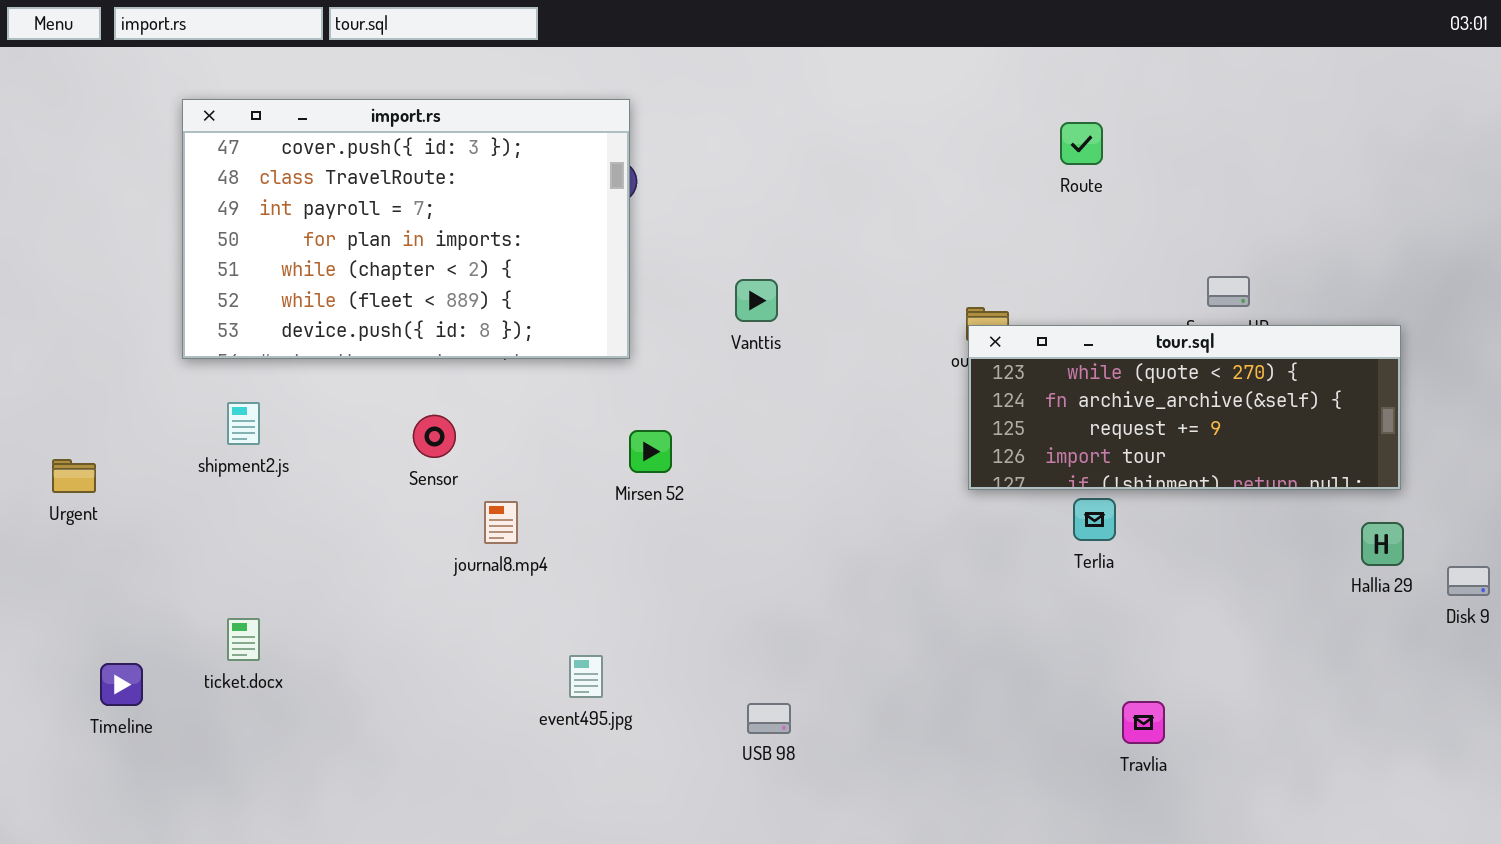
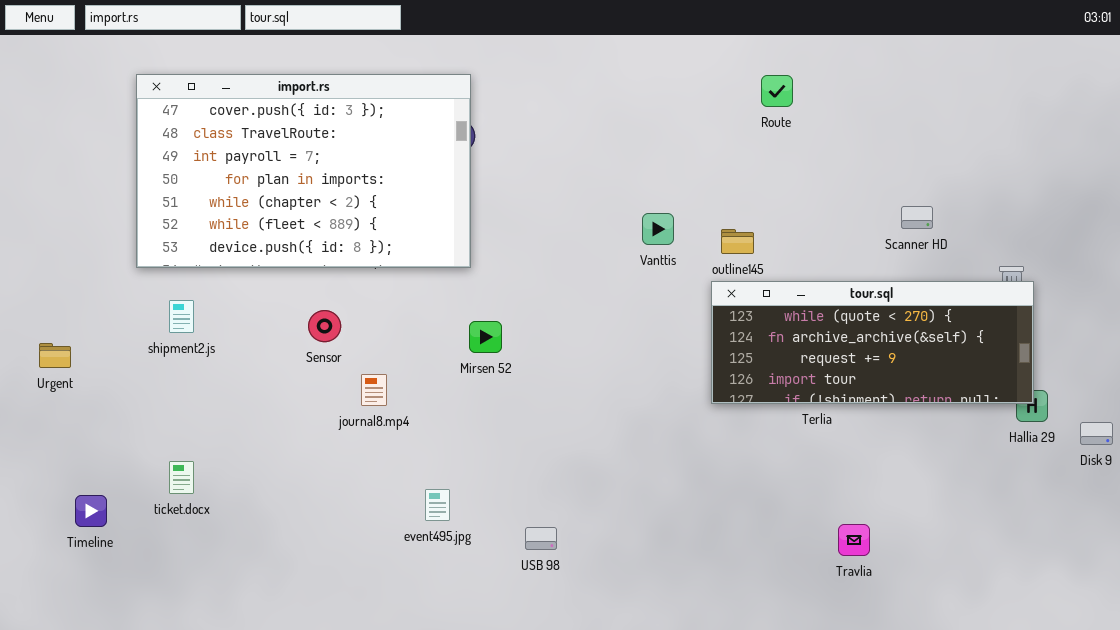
Route: [1060,122,1103,165] -> [761,75,793,107], moved
Vanttis: [735,279,778,322] -> [642,213,674,245], moved
tour.sql: [968,325,1401,490] -> [711,281,1034,404], moved
USB 98: [747,703,791,734] -> [525,527,557,550], moved

